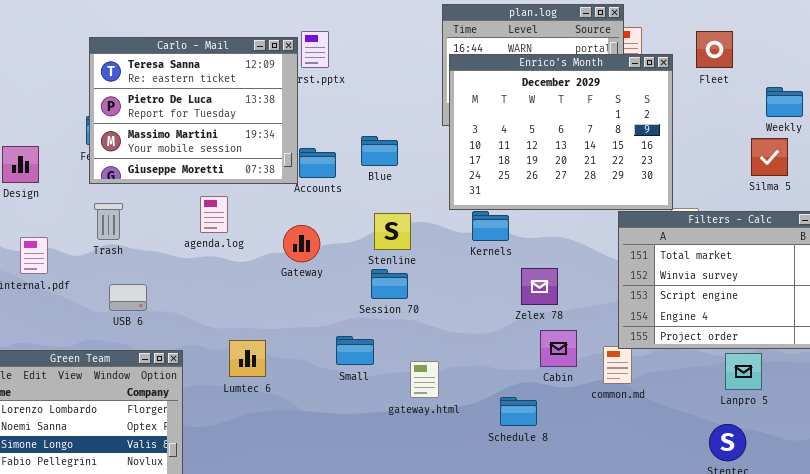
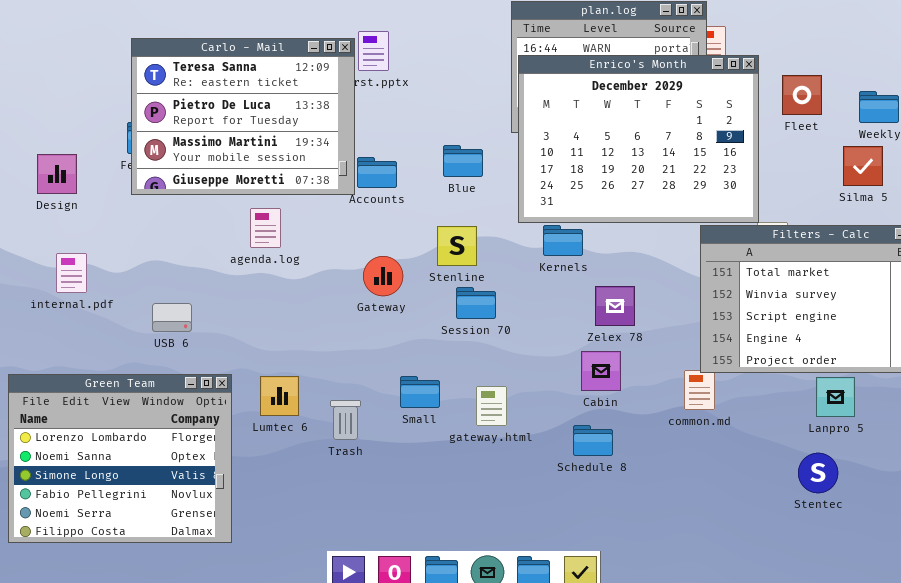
Fleet: [696,31,733,68] -> [782,75,822,115], moved
Blue: [361,136,398,166] -> [443,145,483,177], moved
Trash: [94,203,123,240] -> [330,400,361,440], moved
Gateway: [283,225,320,262] -> [363,256,403,296], moved
Session 70: [371,269,408,299] -> [456,287,496,319], moved
Cabin: [540,330,577,367] -> [581,351,621,391], moved
Small: [336,336,374,365] -> [400,376,440,408], moved
Lumtec 6: [229,340,266,377] -> [260,376,299,416], moved

